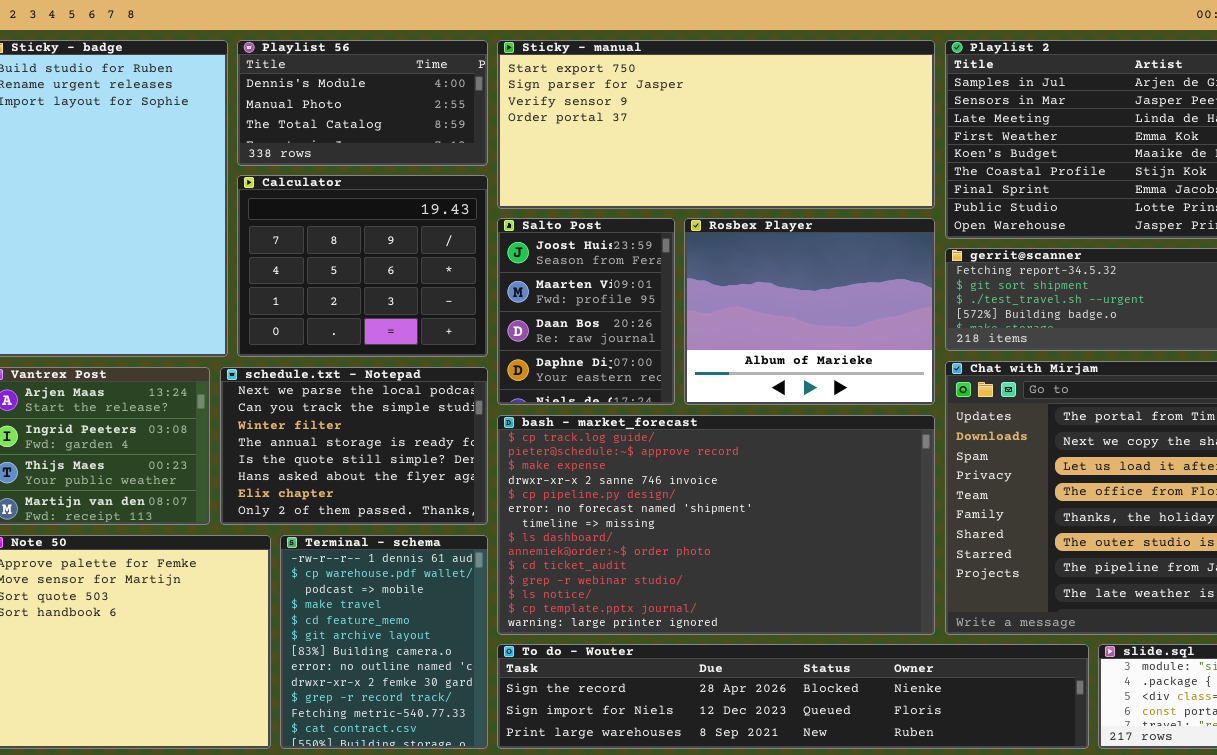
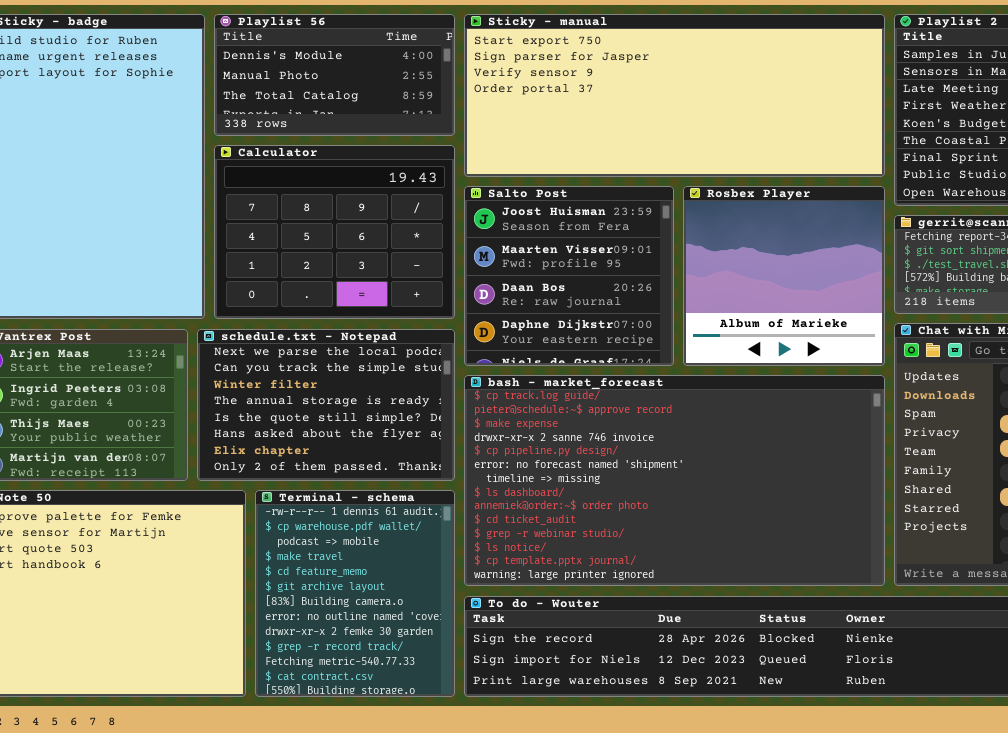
Salto Post: [497,218,675,405] -> [464,186,674,366], resized
Rosbex Player: [684,218,935,405] -> [683,186,885,366], resized

